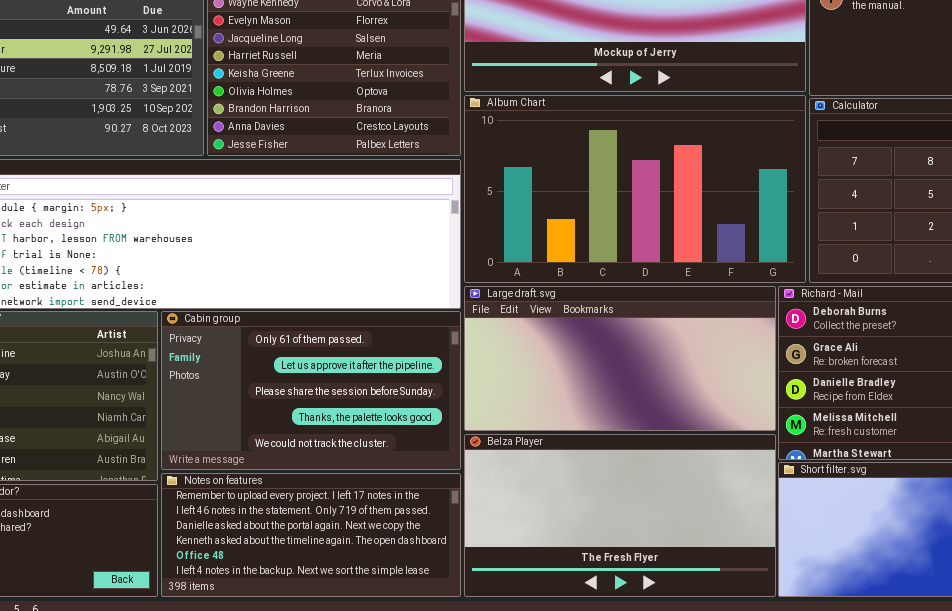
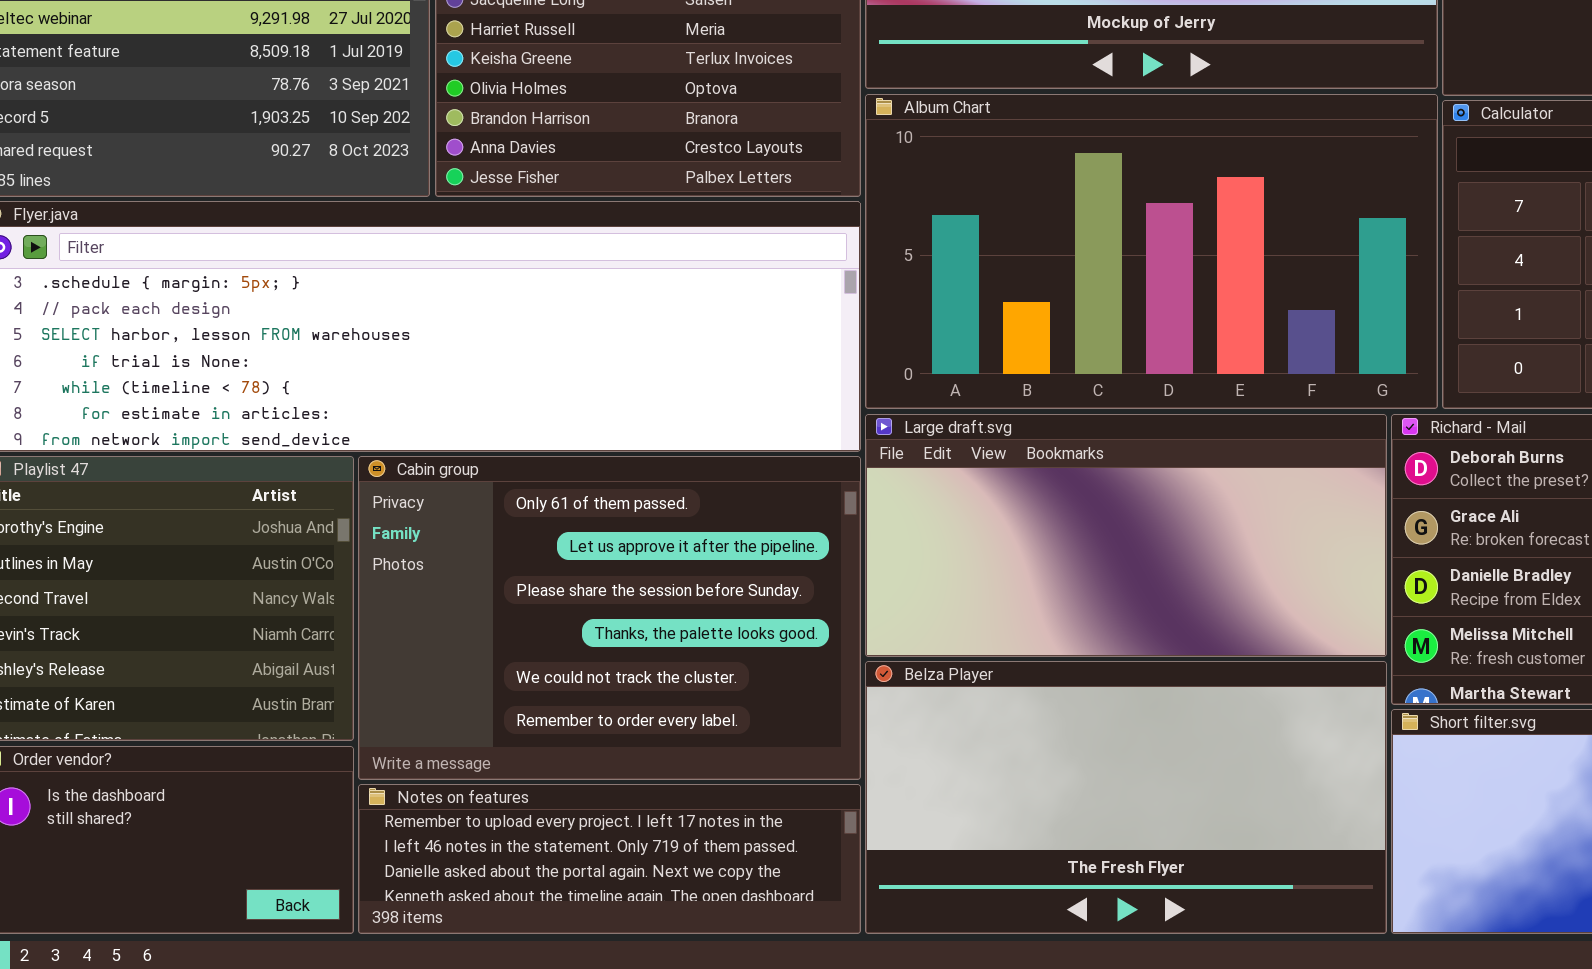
Cabin group: [161,311,461,470] -> [358,456,861,780], resized
Notes on features: [161,473,461,597] -> [358,784,861,934], resized

